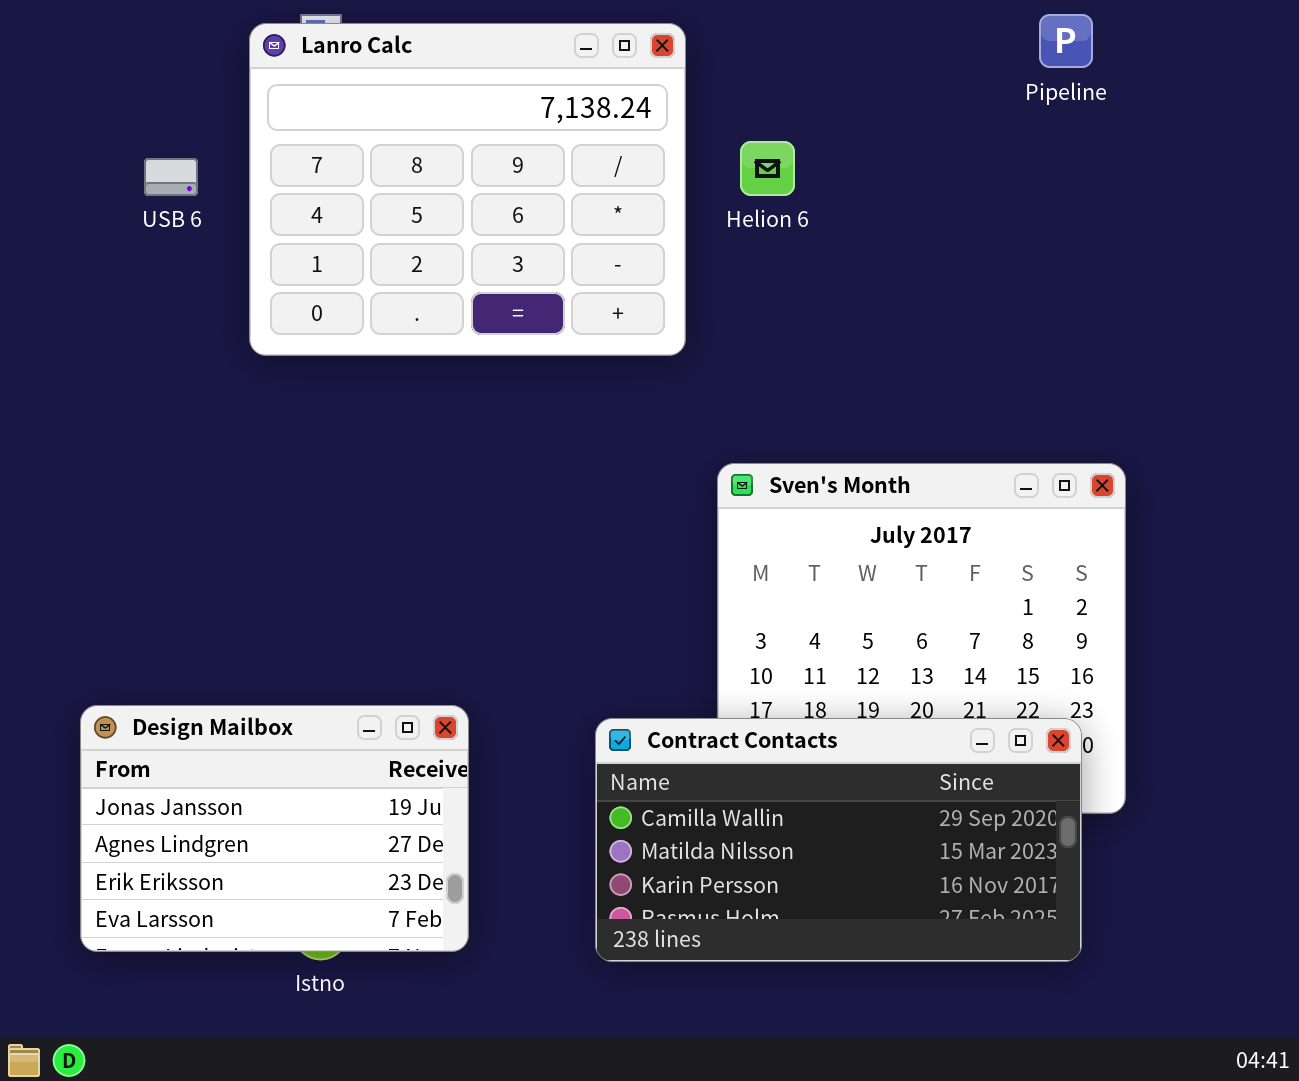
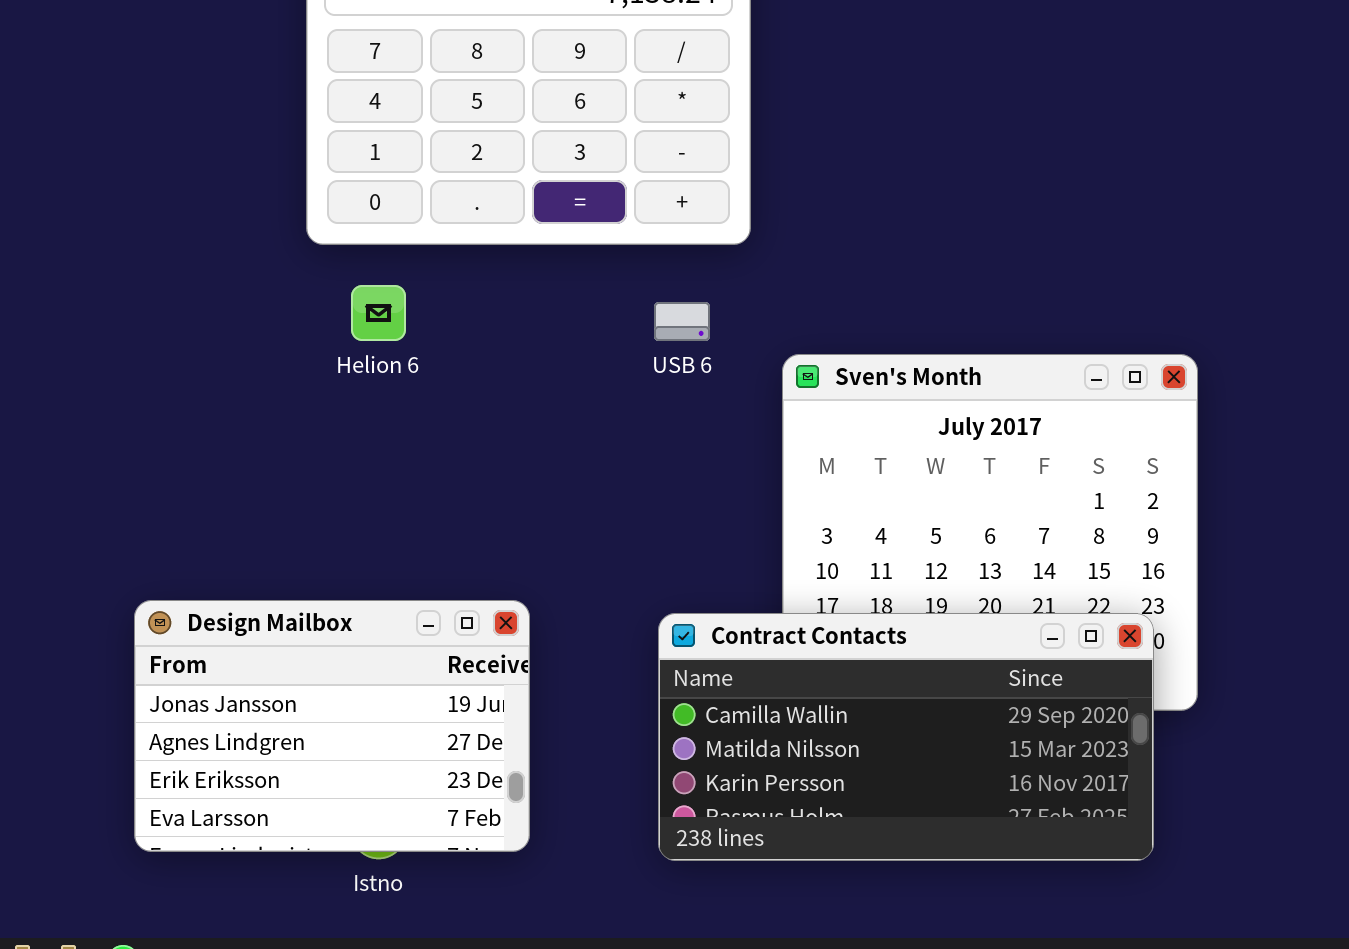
Helion 6: [740,141,795,196] -> [351,285,406,341], moved
USB 6: [144,158,198,196] -> [654,302,710,341], moved

